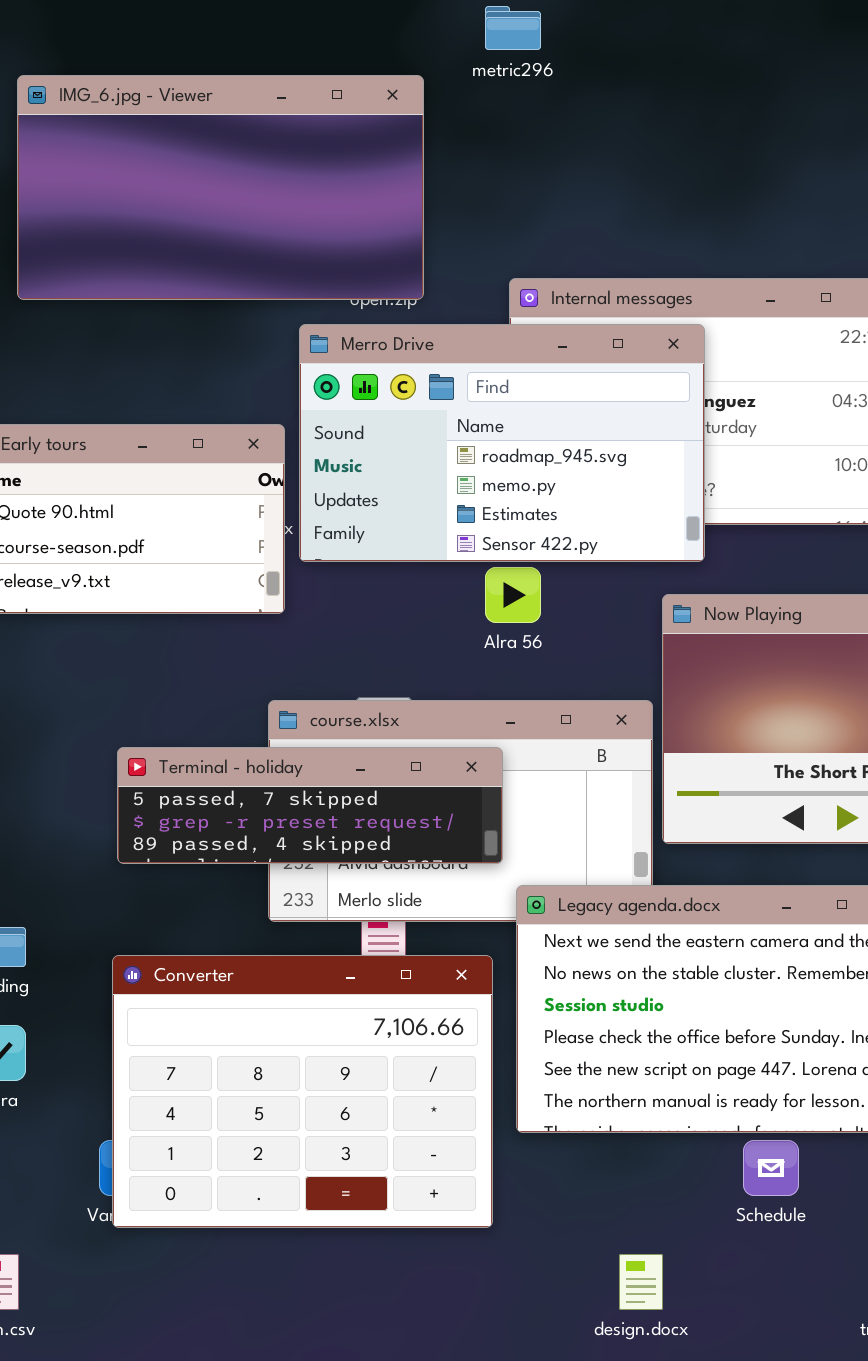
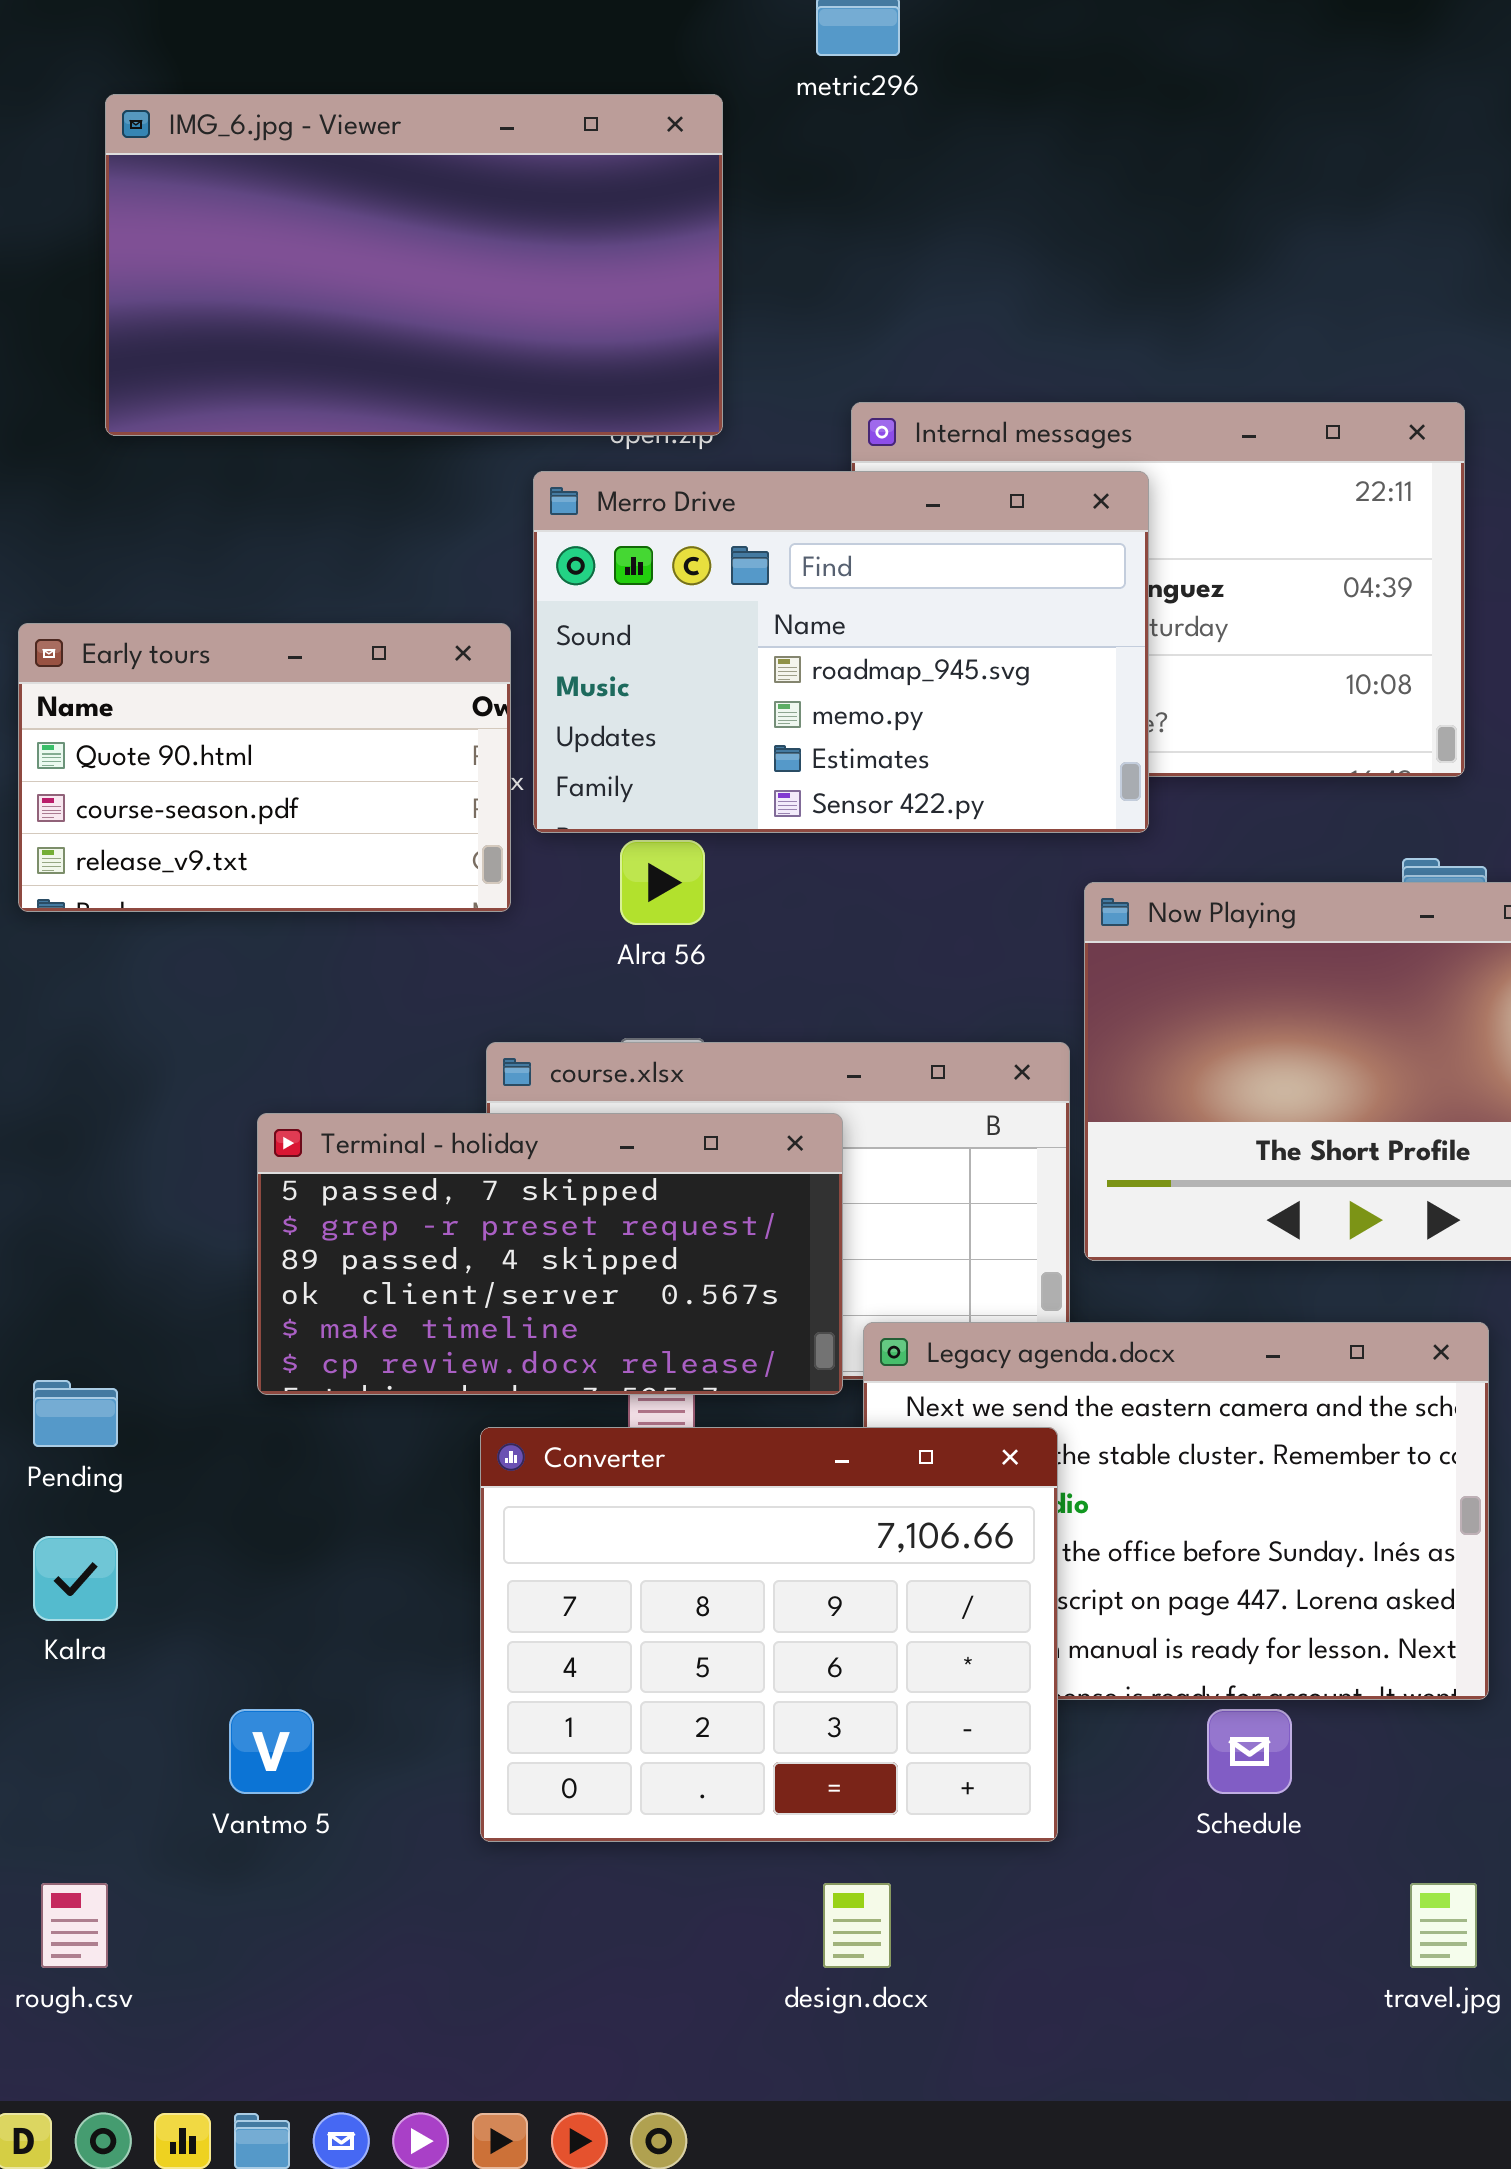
Alra 56: [485,567,541,623] -> [620,840,705,925], moved
Terminal - holiday: [117,747,503,864] -> [257,1113,843,1395], resized
Converter: [112,955,493,1228] -> [480,1427,1058,1842], moved
design.docx: [619,1254,663,1310] -> [823,1883,891,1968], moved

